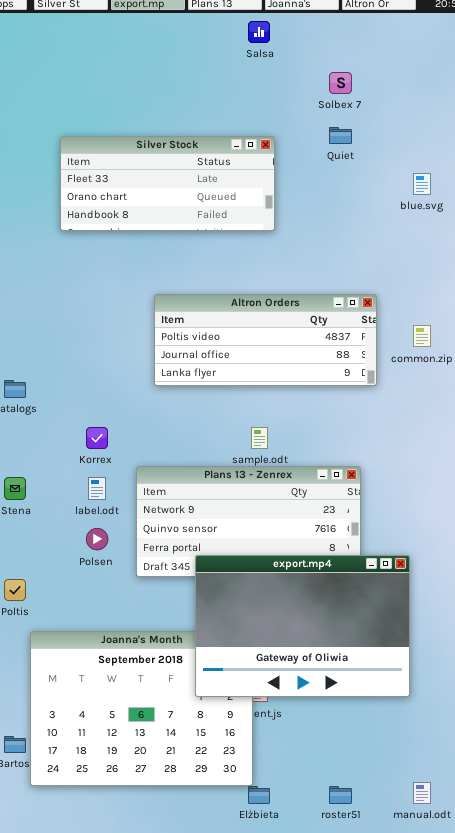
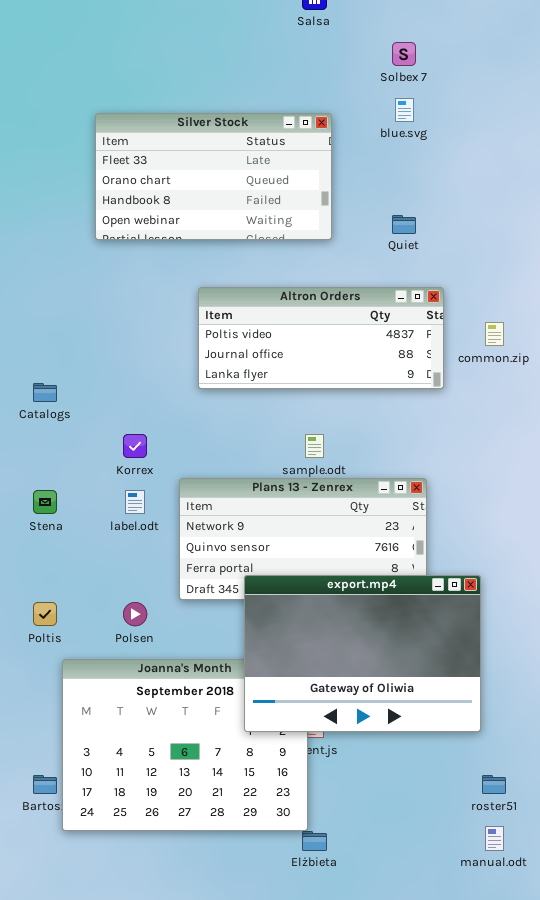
Quiet: [329,127,352,144] -> [392,215,416,234], moved
Silver Stock: [60,136,275,231] -> [95,113,332,240], resized
blue.svg: [413,173,431,195] -> [395,98,414,122], moved
Polsen: [86,528,108,550] -> [123,602,147,626], moved
roster51: [329,786,352,804] -> [482,775,506,794], moved

